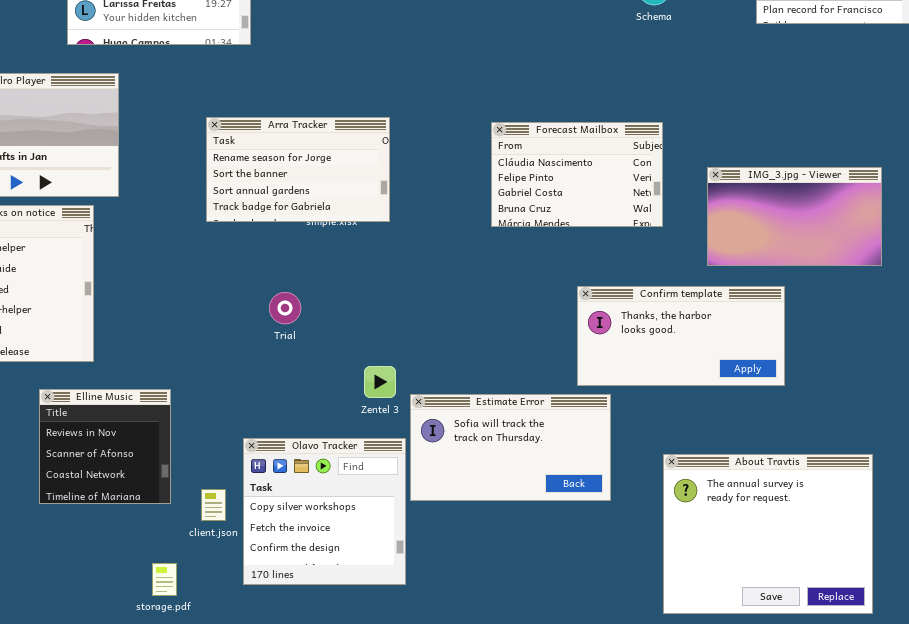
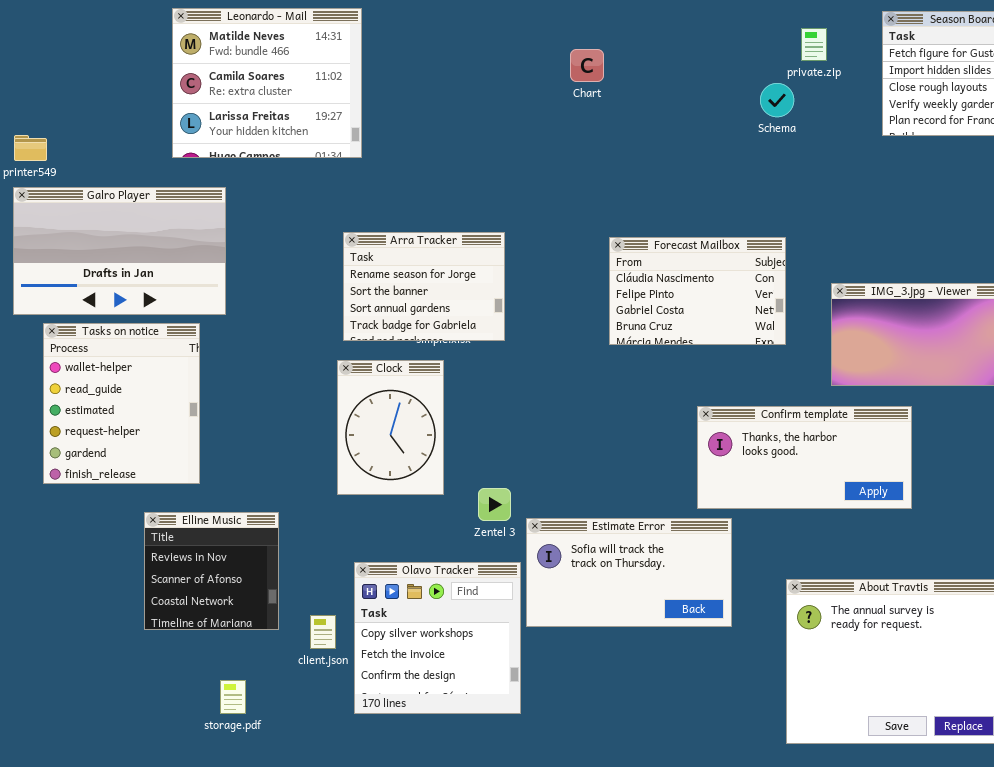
Arra Tracker: [206,117,390,222] -> [343,232,505,341], resized
Clock: none -> [337,360,444,495], opened
storage.pdf: [152,563,177,596] -> [220,680,246,714], moved

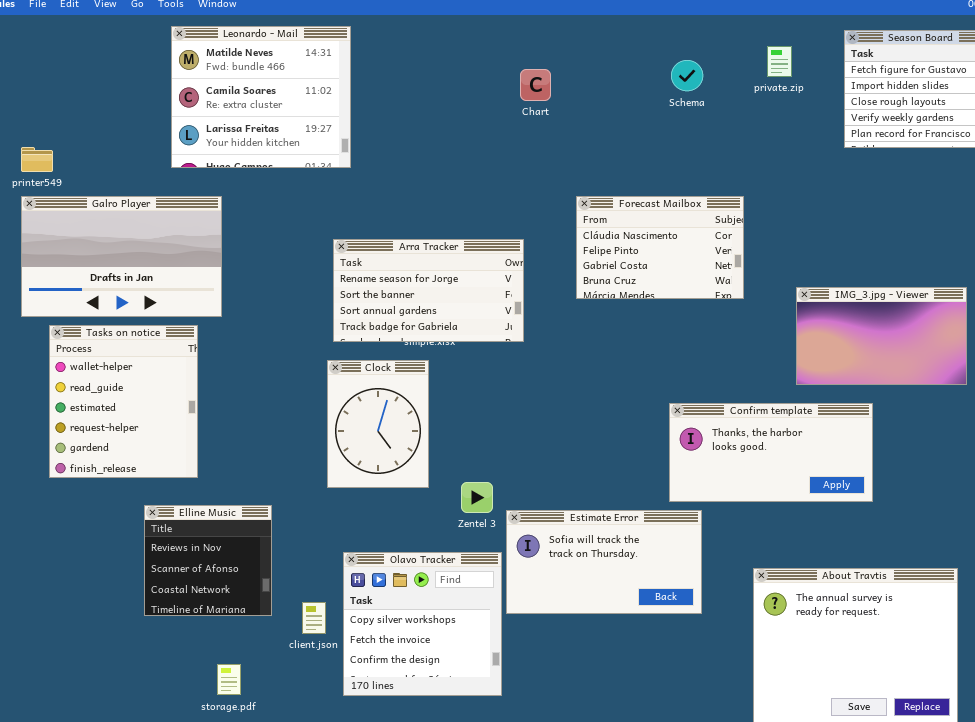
Chart: [570,49,604,82] -> [520,69,551,101], moved
Schema: [760,83,794,117] -> [671,60,703,91], moved
Arra Tracker: [343,232,505,341] -> [333,239,524,342], resized
Forecast Mailbox: [609,237,786,345] -> [576,196,744,299], moved

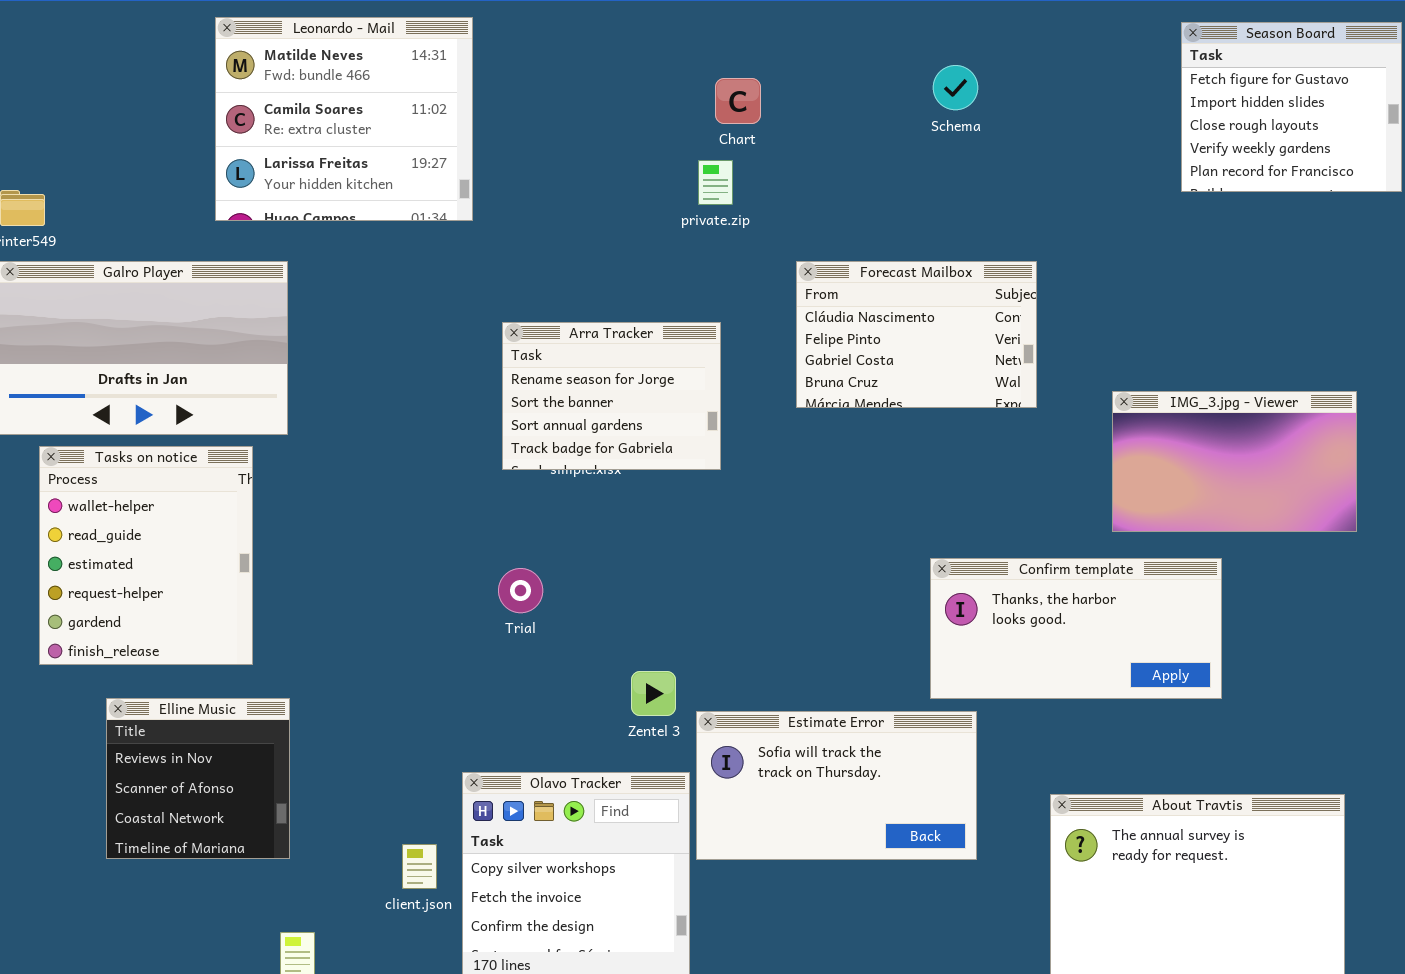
private.zip: [767,46,792,77] -> [698,160,733,205], moved
Arra Tracker: [333,239,524,342] -> [502,322,721,470], resized
Clock: [327,360,429,488] -> none, closed
Elline Music: [144,505,272,616] -> [106,698,290,859], moved

